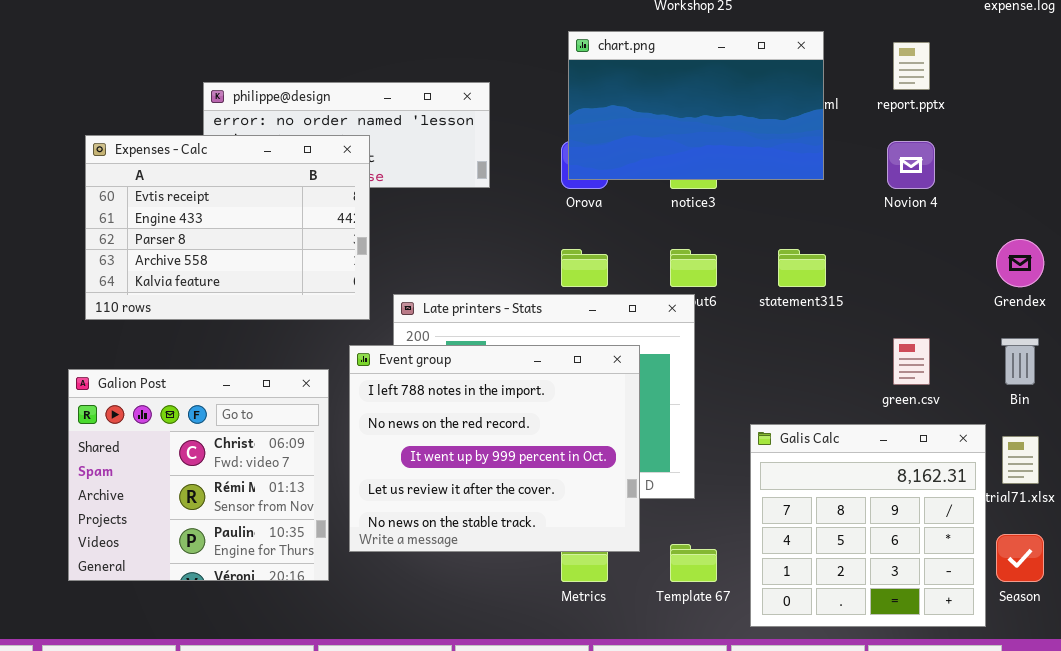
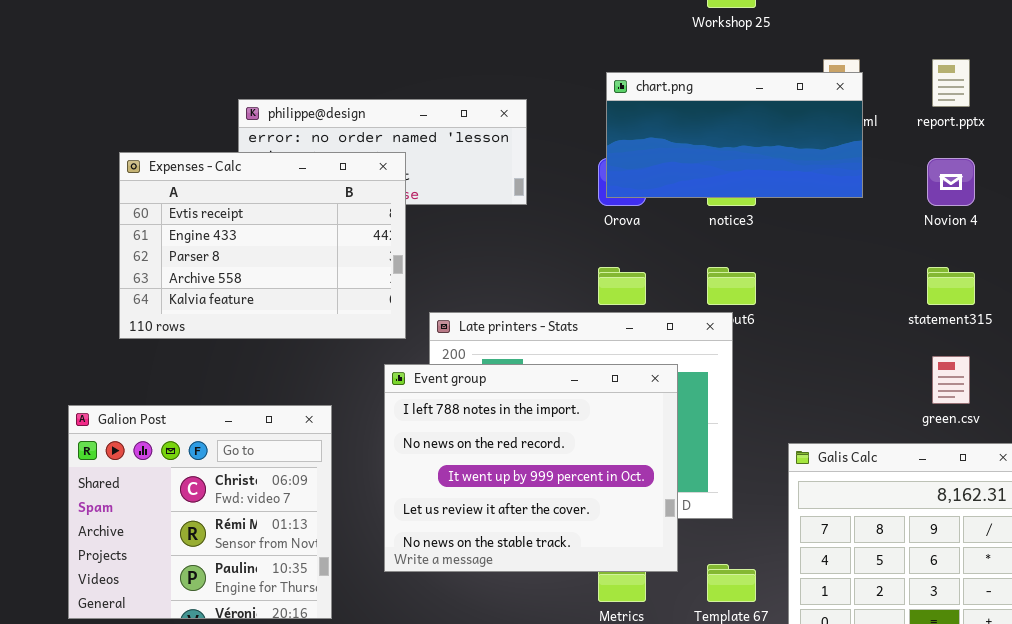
chart.png: [568,31,824,180] -> [606,72,863,198], resized
statement315: [778,249,826,287] -> [927,267,975,305], moved
Galion Post: [68,369,329,581] -> [68,405,332,619], moved

